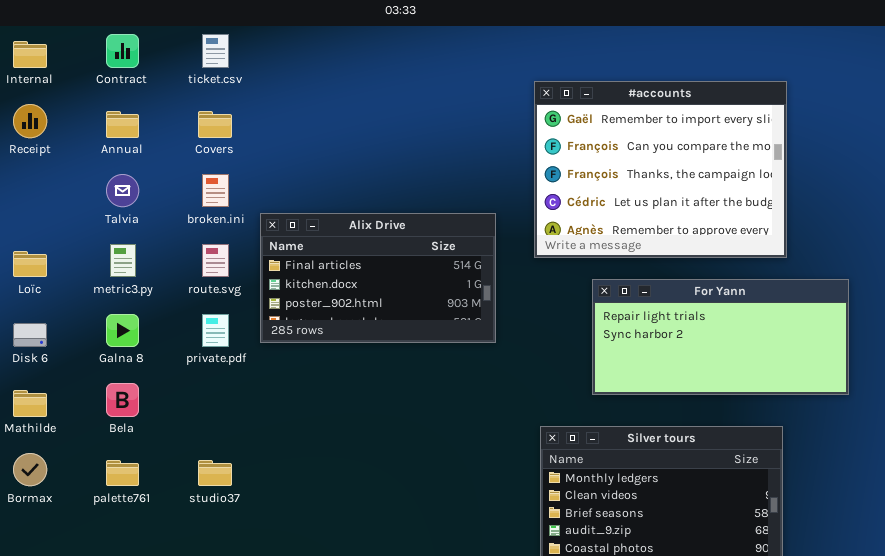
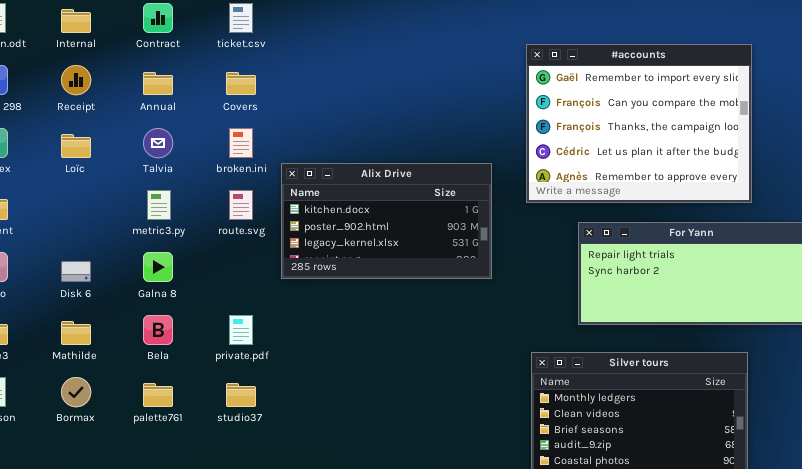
Alix Drive: [260,213,496,343] -> [281,163,492,279], scrolled down 1 row
Loïc: [13,251,47,277] -> [61,134,91,158], moved
private.pdf: [202,314,229,347] -> [229,315,253,345], moved

